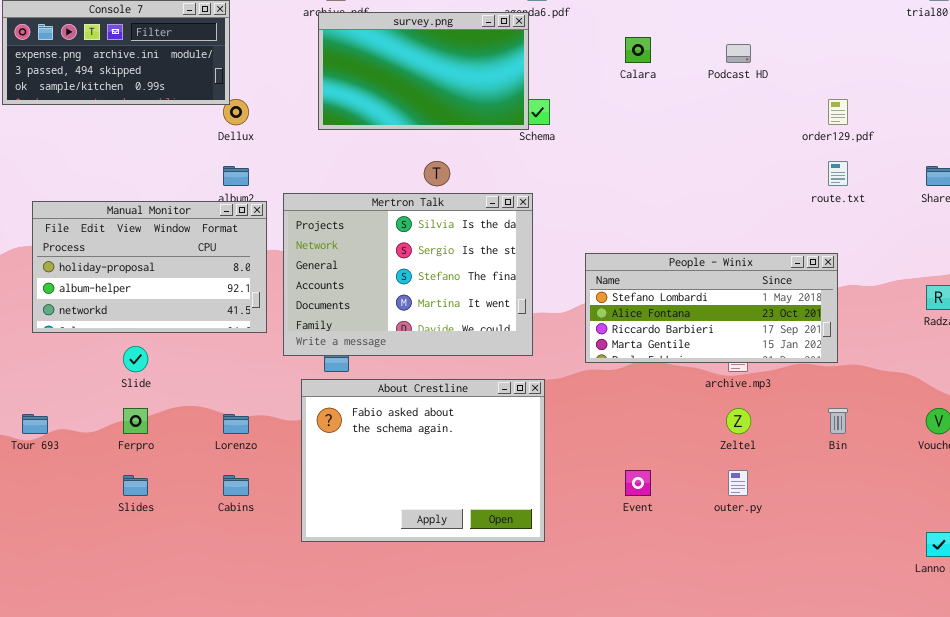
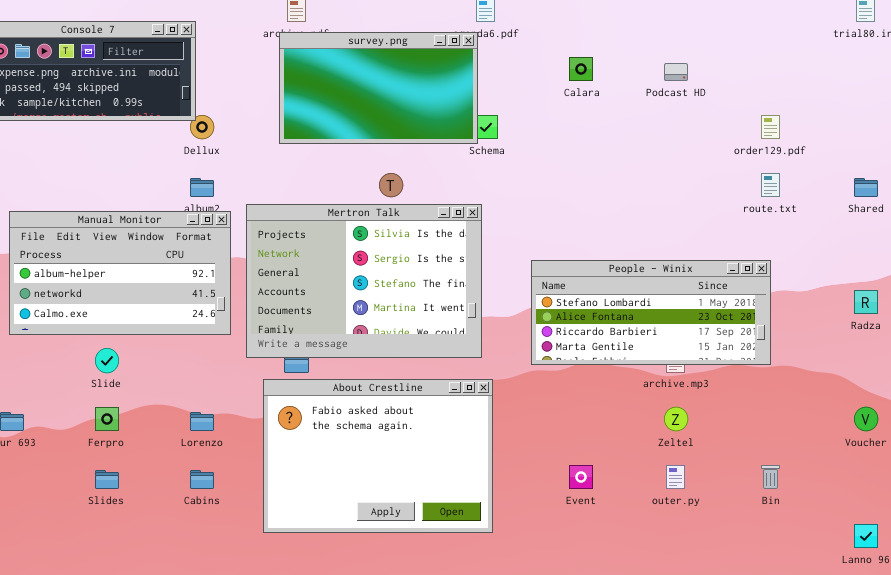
Manual Monitor: [32,201,267,333] -> [9,211,231,335], scrolled down 1 row
Bin: [828,408,848,434] -> [761,465,780,489], moved

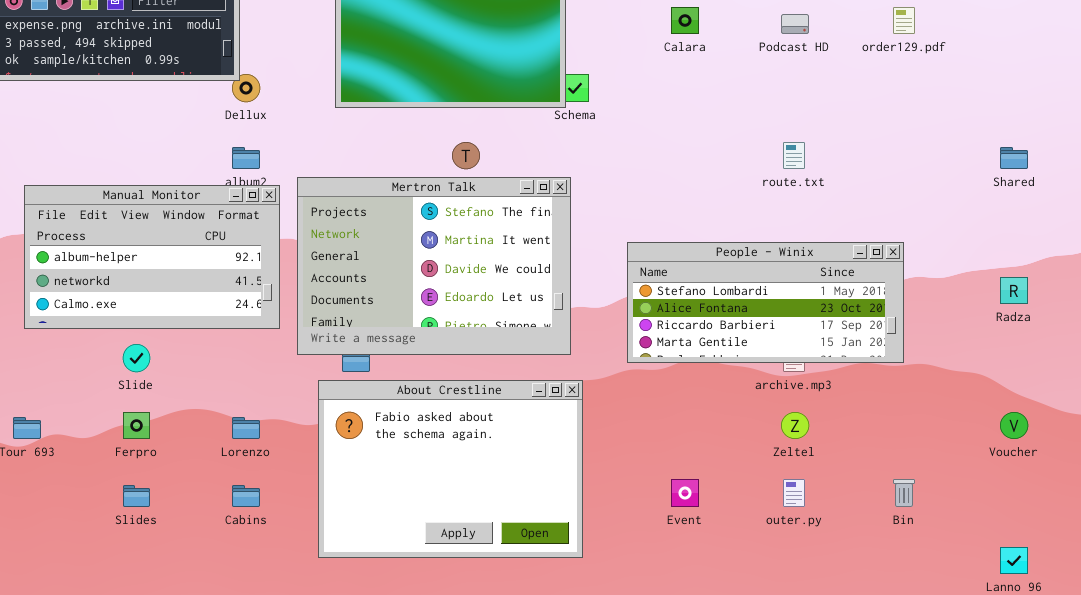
order129.pdf: [761,115,780,139] -> [893,7,915,34], moved
route.txt: [761,173,780,197] -> [783,142,805,169], moved
Mertron Talk: [246,204,482,358] -> [297,177,571,355], scrolled down 2 rows

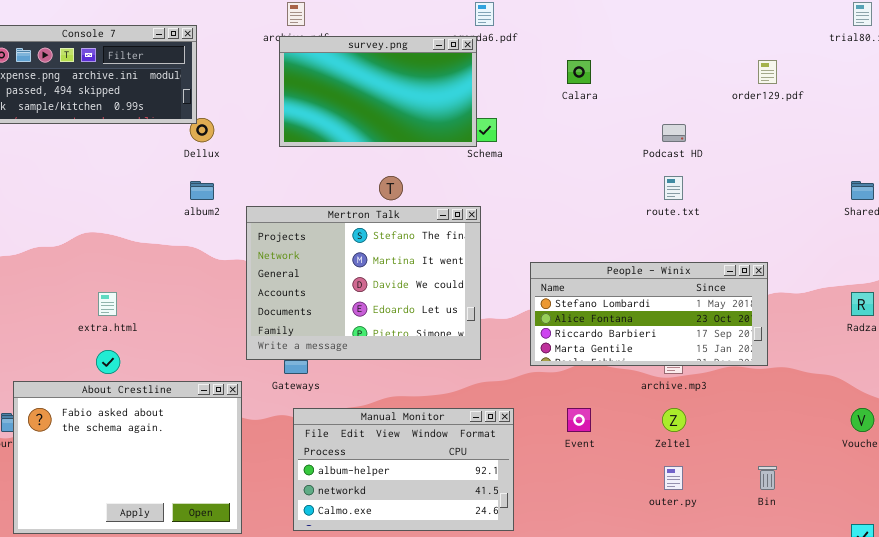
Podcast HD: [781,14,809,34] -> [662,124,686,142], moved
Manual Monitor: [24,185,280,329] -> [293,408,514,531], moved
About Crestline: [318,380,583,558] -> [13,381,242,534], moved
Event: [671,479,699,507] -> [567,408,591,432], moved

